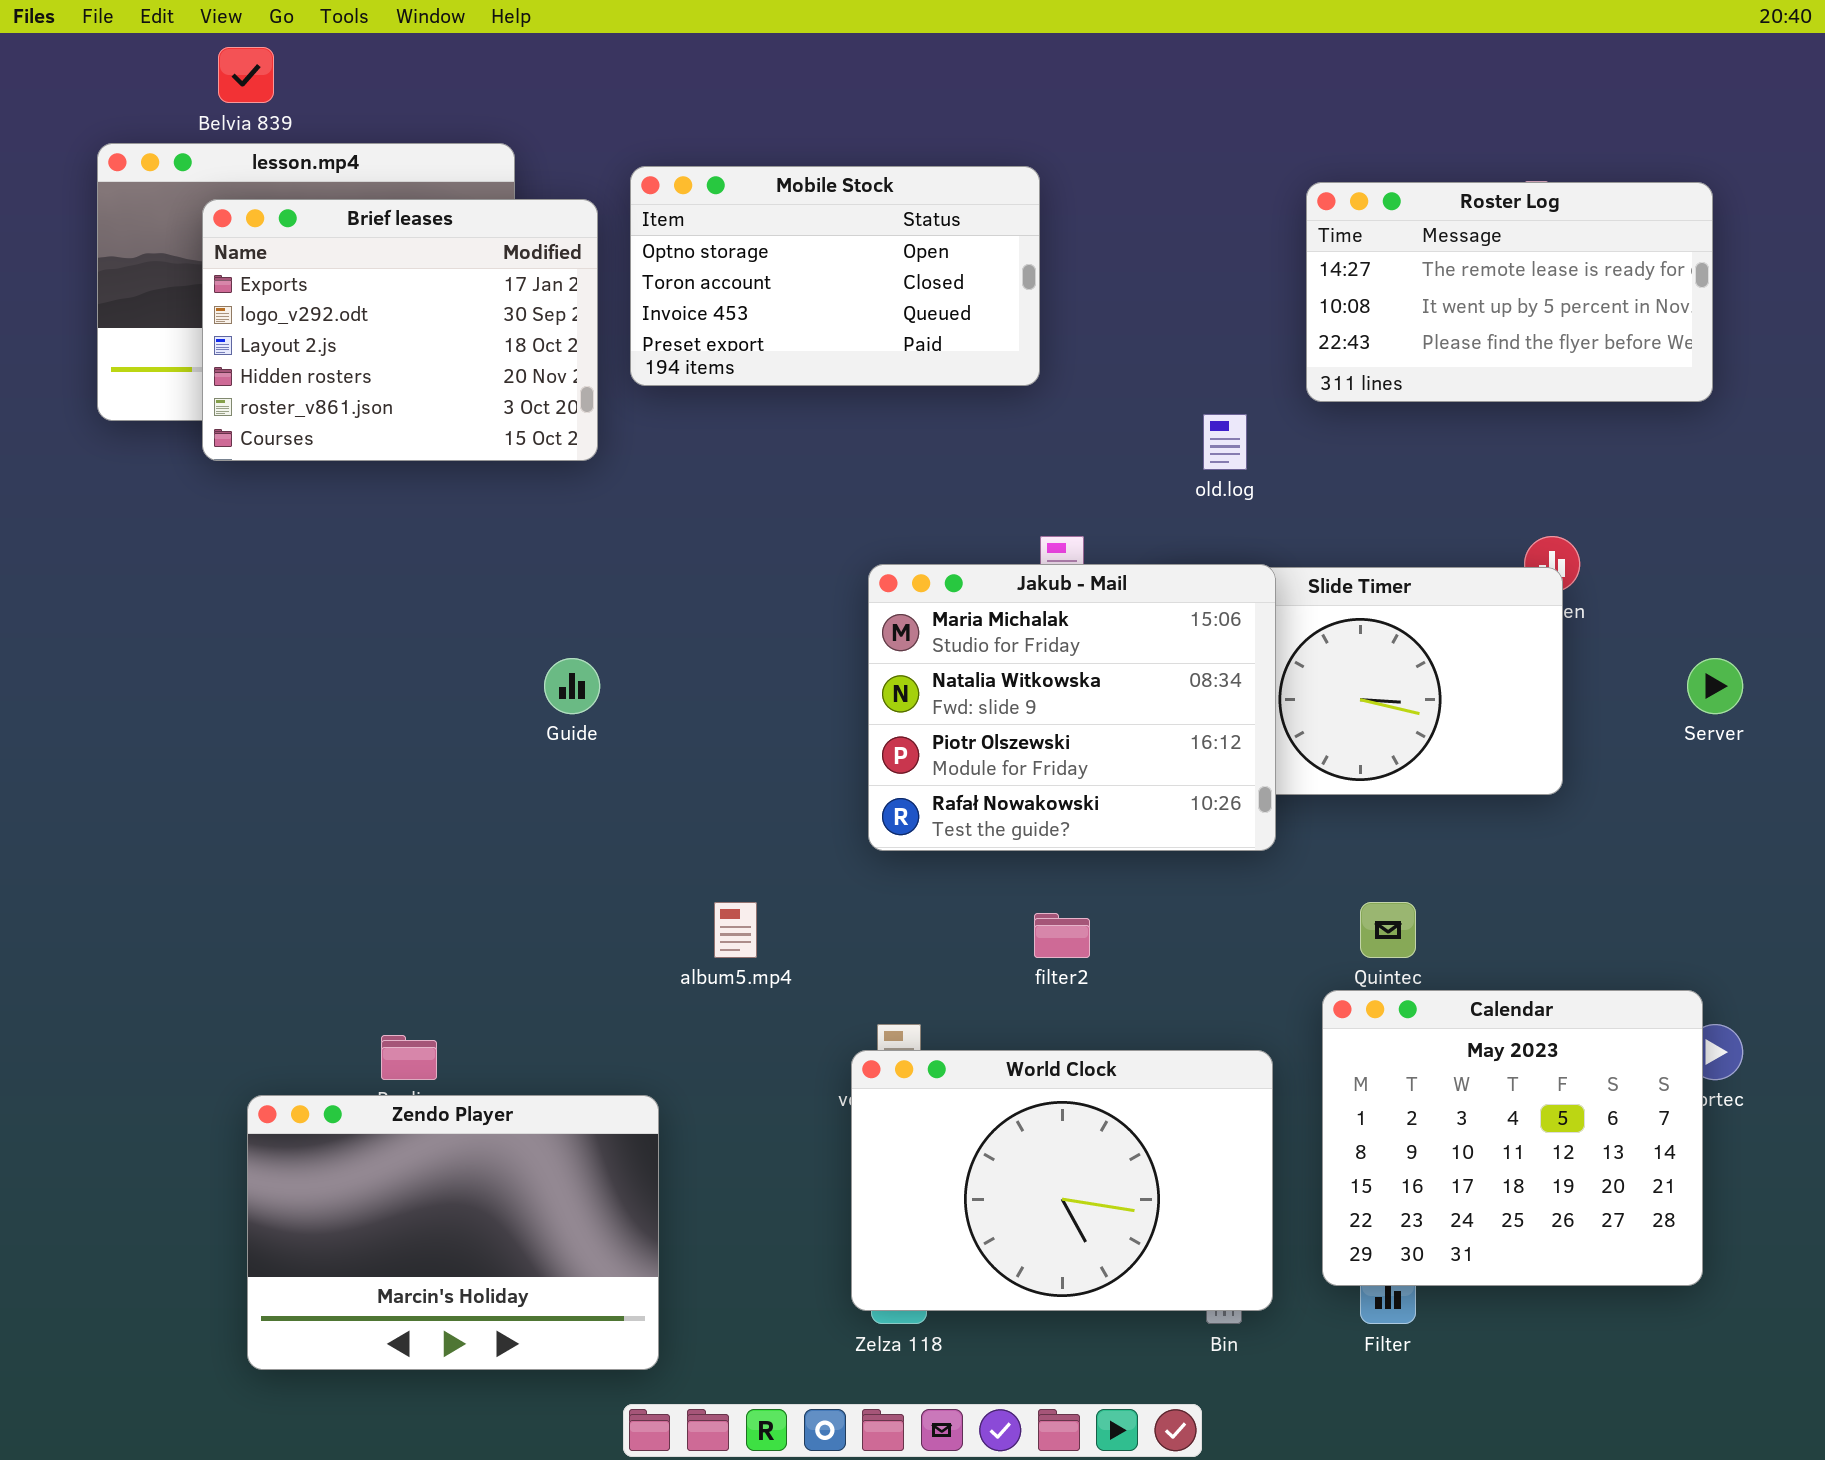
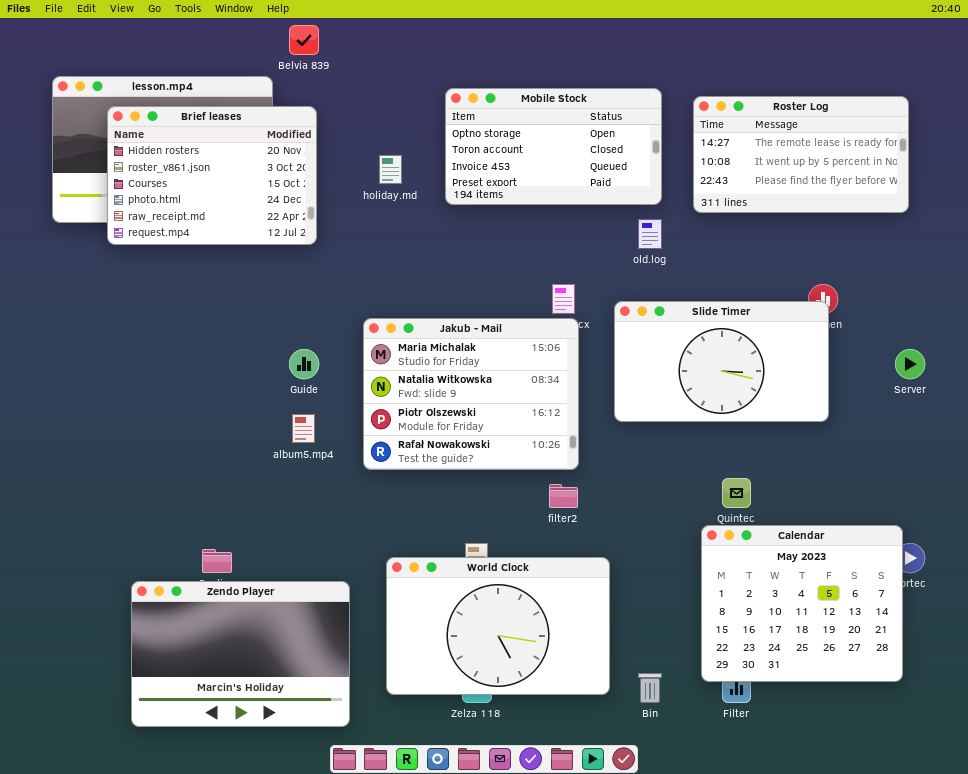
Belvia 839: [218,47,274,103] -> [289,25,319,55], moved
Mobile Stock: [630,166,1040,386] -> [445,88,662,205], moved
Brief leases: [202,199,598,461] -> [107,106,317,245], scrolled down 3 rows
Jakub - Mail: [868,564,1276,851] -> [363,318,579,470], moved
album5.mp4: [714,902,757,958] -> [292,414,315,443], moved
World Clock: [851,1050,1273,1311] -> [386,557,610,695], moved

